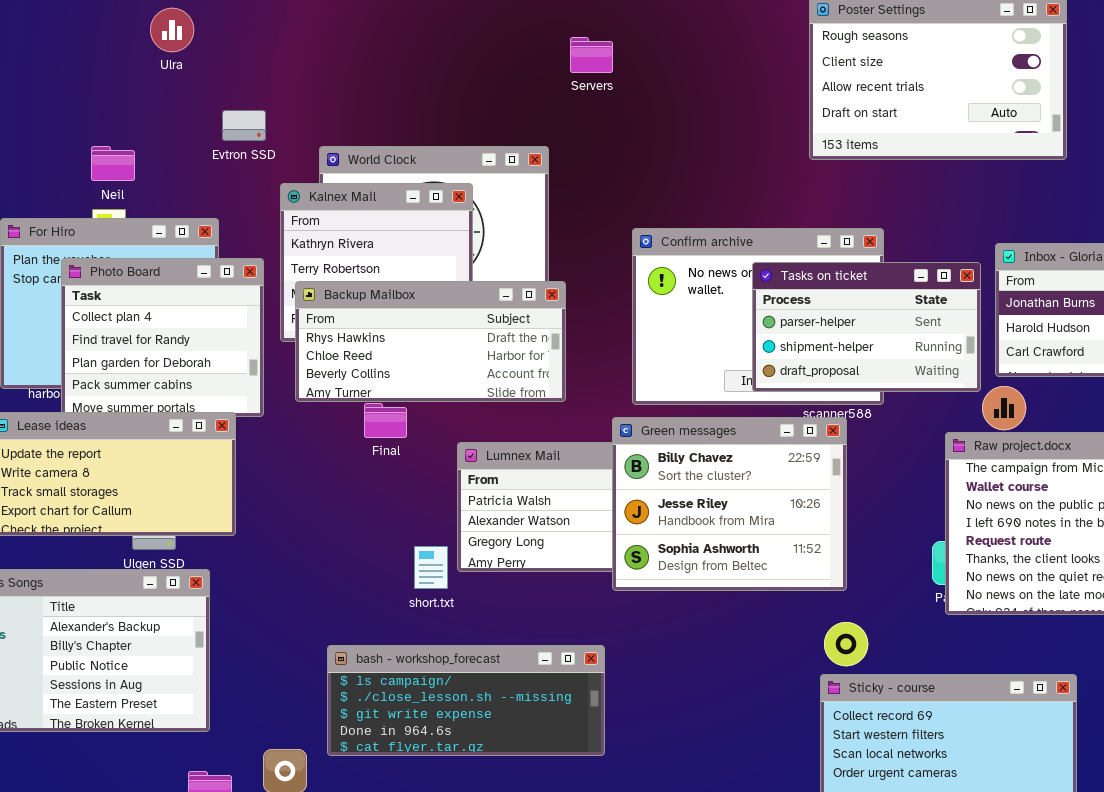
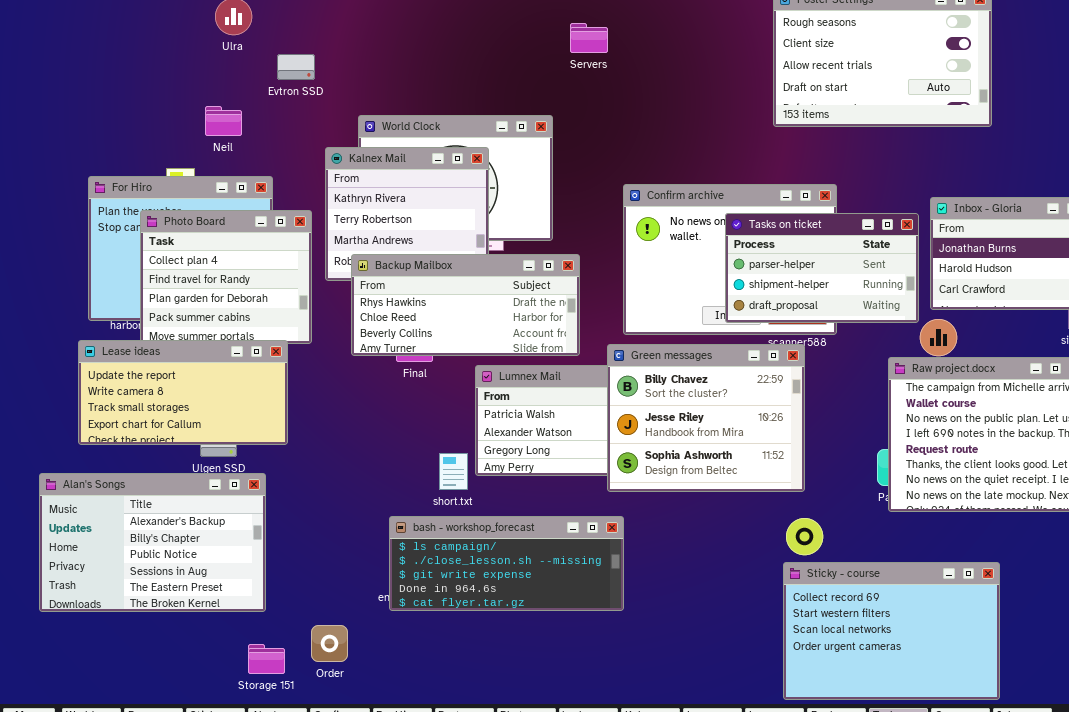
Evtron SSD: [222,110,266,141] -> [277,54,315,80], moved
Neil: [91,146,135,181] -> [205,106,242,136], moved
Backup Mailbox: [295,281,566,402] -> [351,254,580,356], moved
bash - workshop_forecast: [327,645,605,756] -> [389,516,624,611], moved

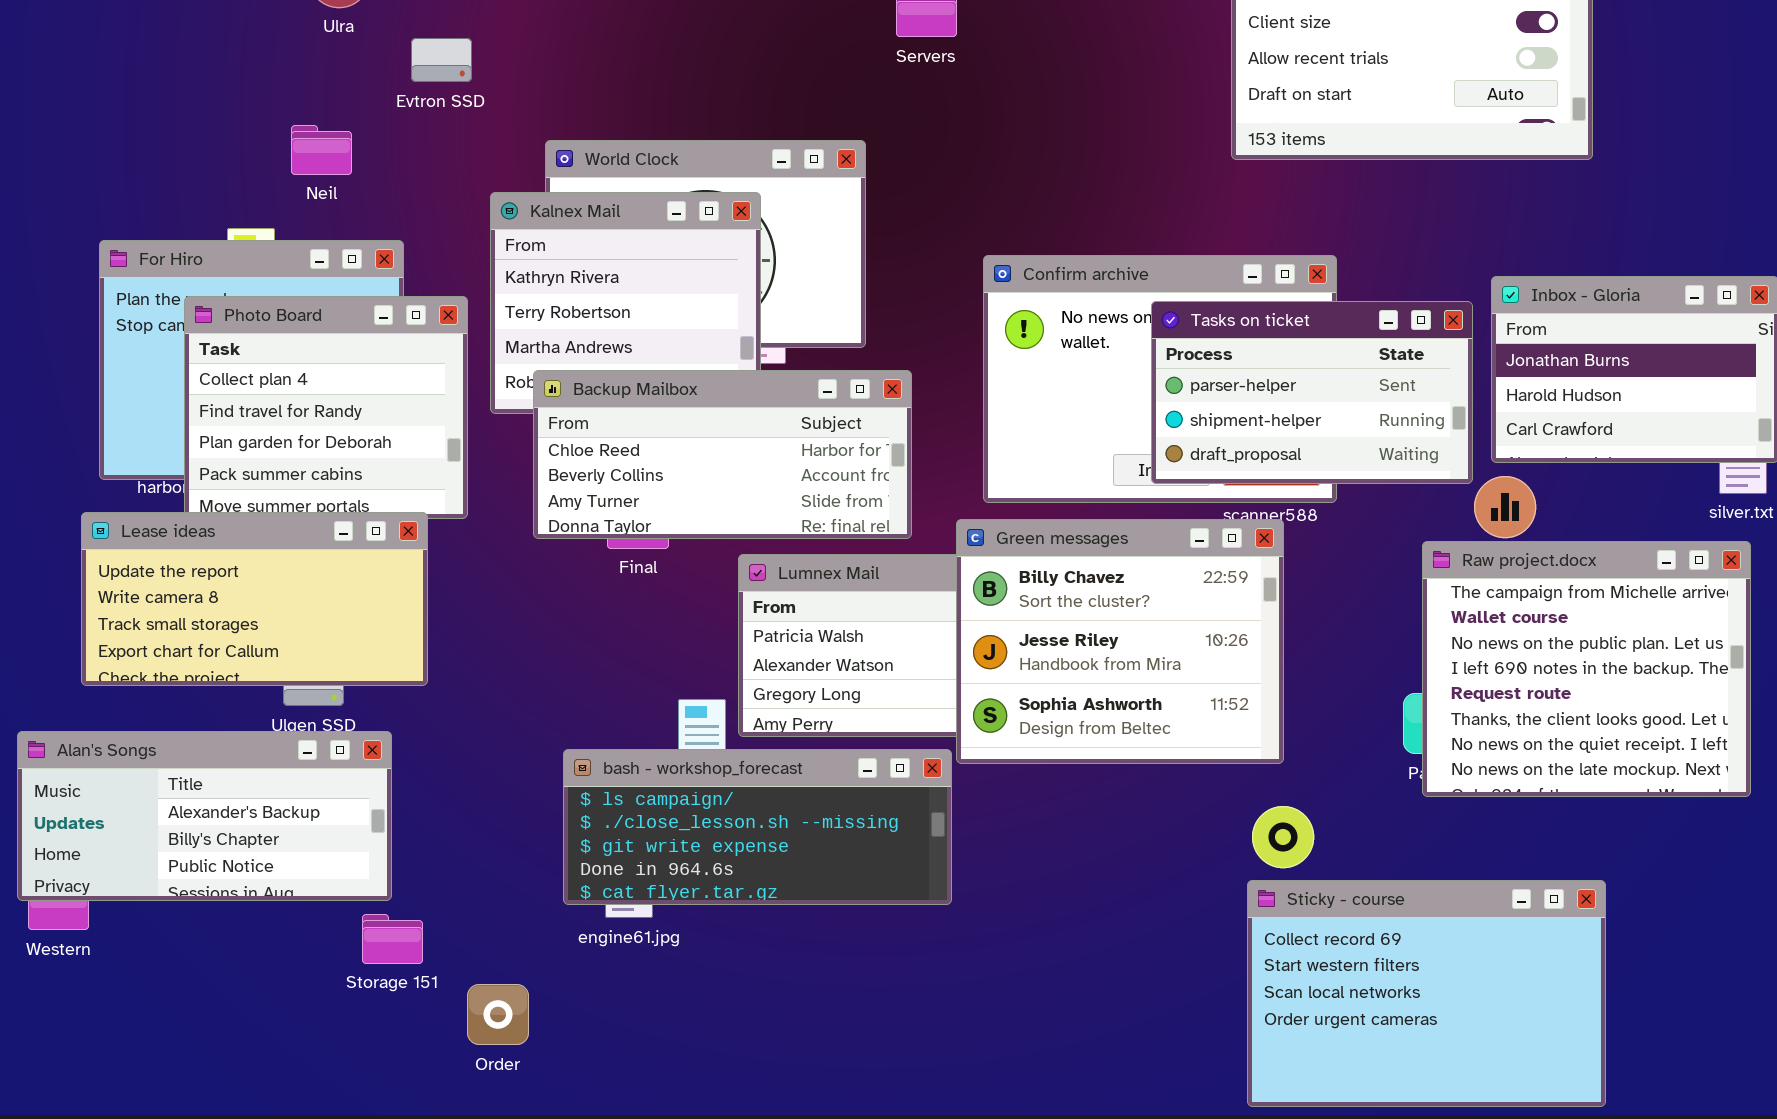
Backup Mailbox: [351,254,580,356] -> [533,370,912,539], scrolled down 1 row
Alan's Songs: [39,473,266,612] -> [17,731,392,901], resized
bash - workshop_forecast: [389,516,624,611] -> [563,749,952,905], moved
Storage 151: [248,644,285,674] -> [362,914,423,964], moved

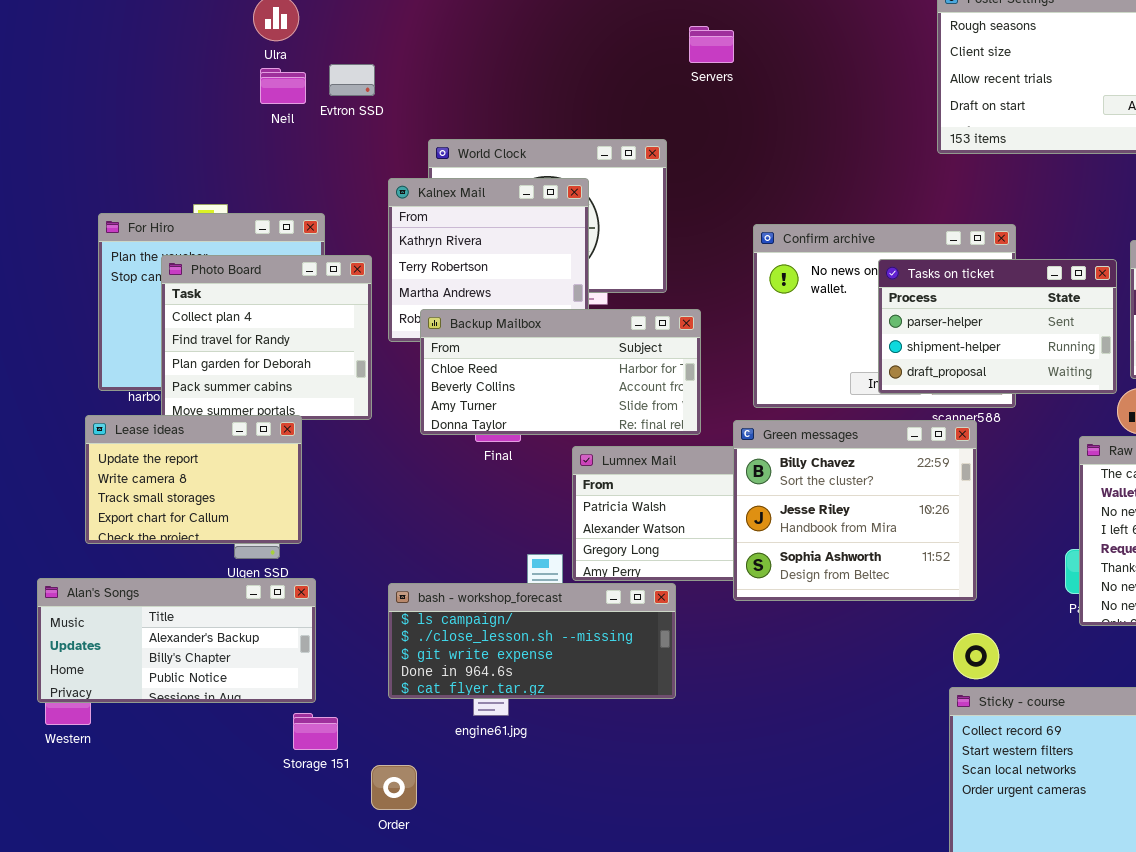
Neil: [291,125,352,175] -> [260,68,306,104], moved
Lease ideas: [81,512,428,686] -> [85,415,302,544], resized
bash - workshop_forecast: [563,749,952,905] -> [388,583,676,699], moved

